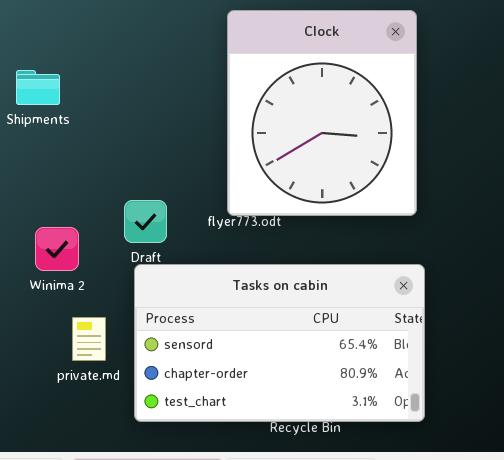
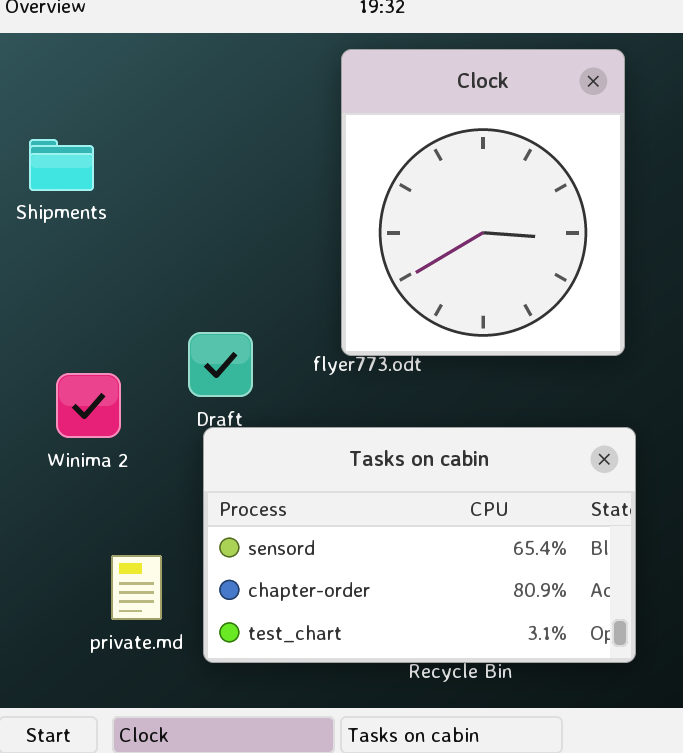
private.md: [72,317,106,361] -> [111,555,162,620], moved

